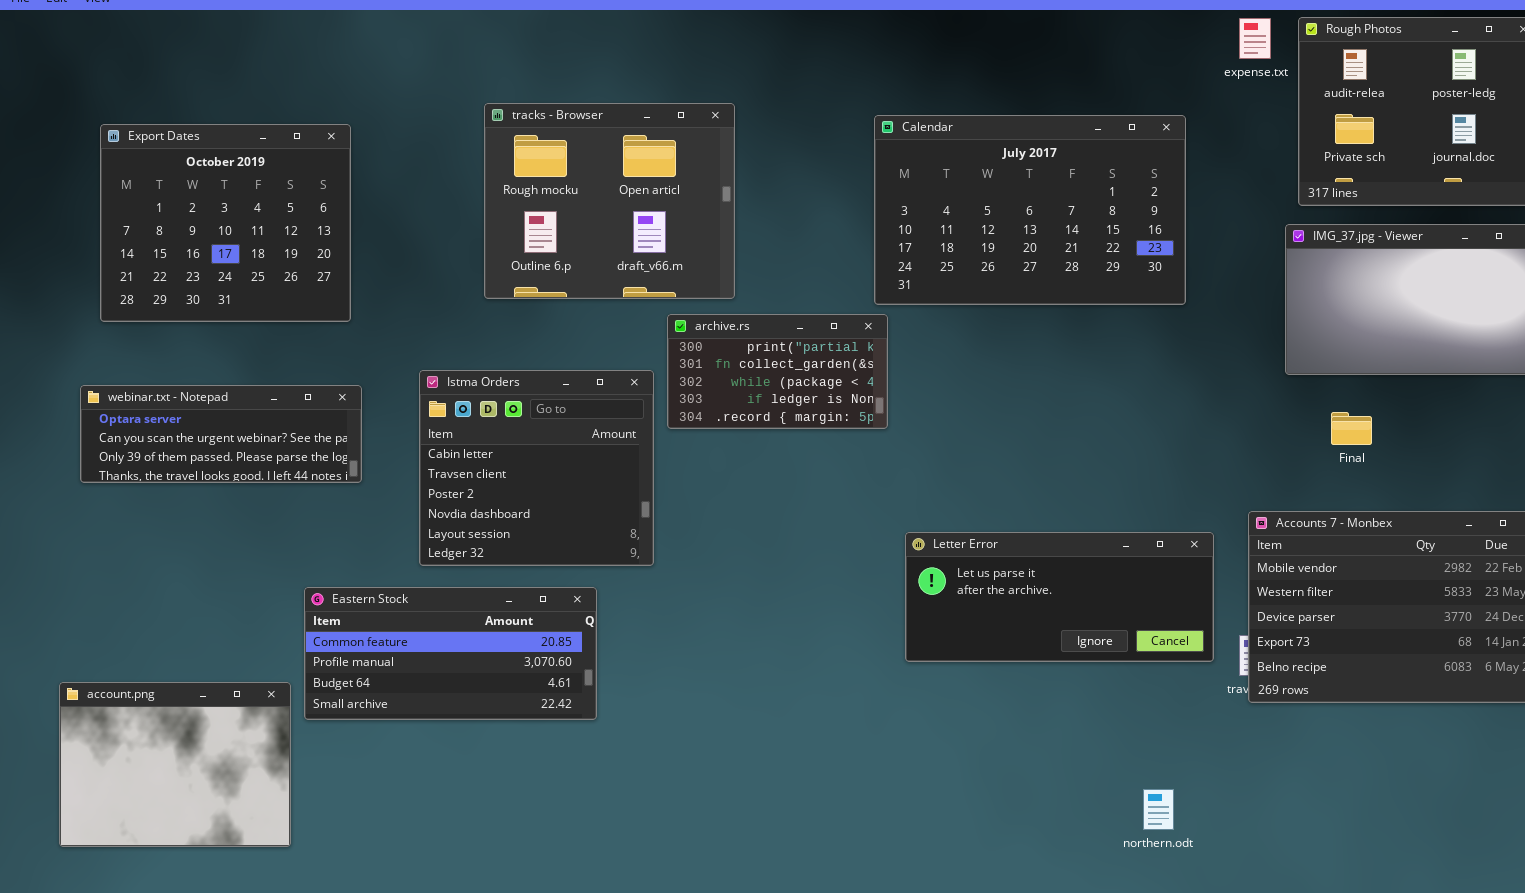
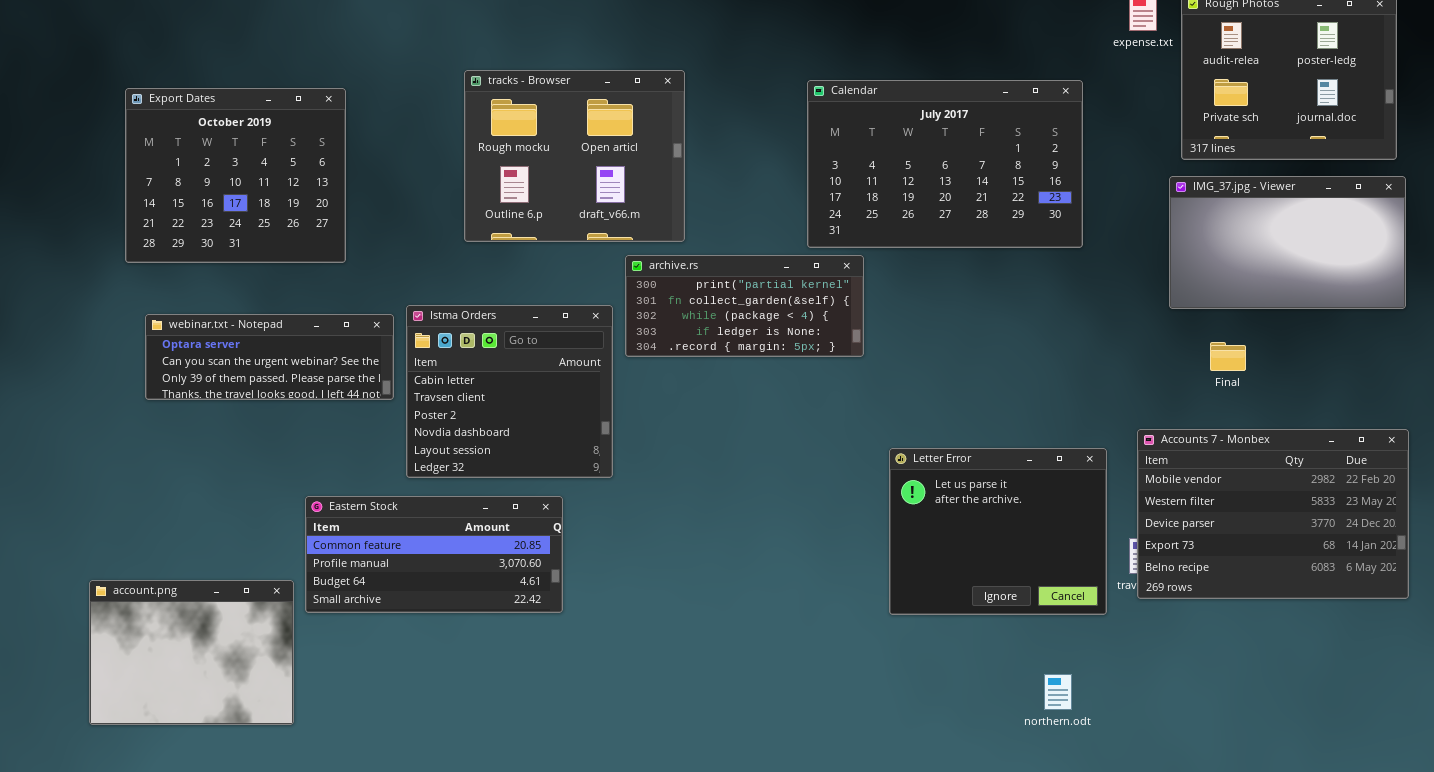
archive.rs: [667,314,888,429] -> [625,255,864,357], resized
webinar.txt - Notepad: [80,385,362,483] -> [145,314,394,400], moved
Letter Error: [905,532,1214,662] -> [889,448,1107,615], resized

